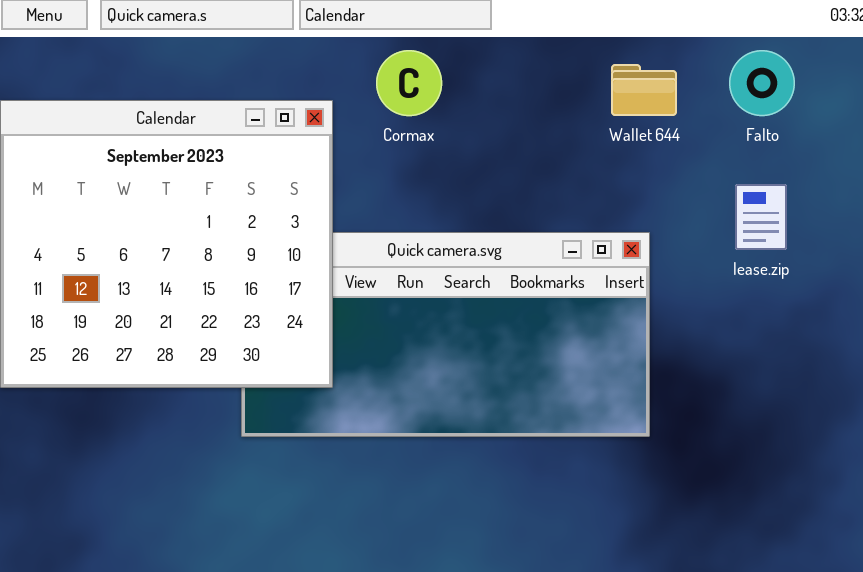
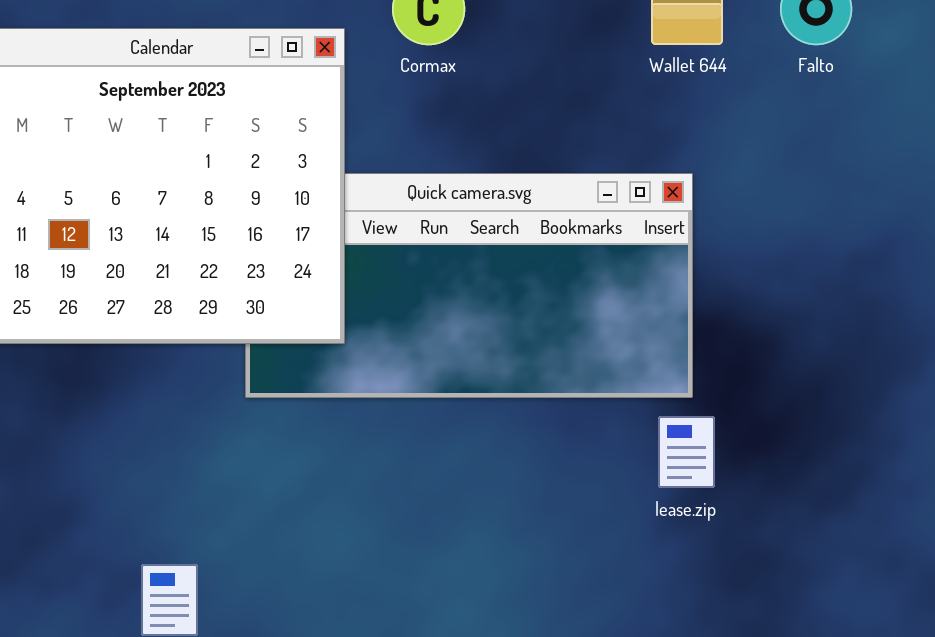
lease.zip: [735,184,787,250] -> [658,416,715,488], moved

